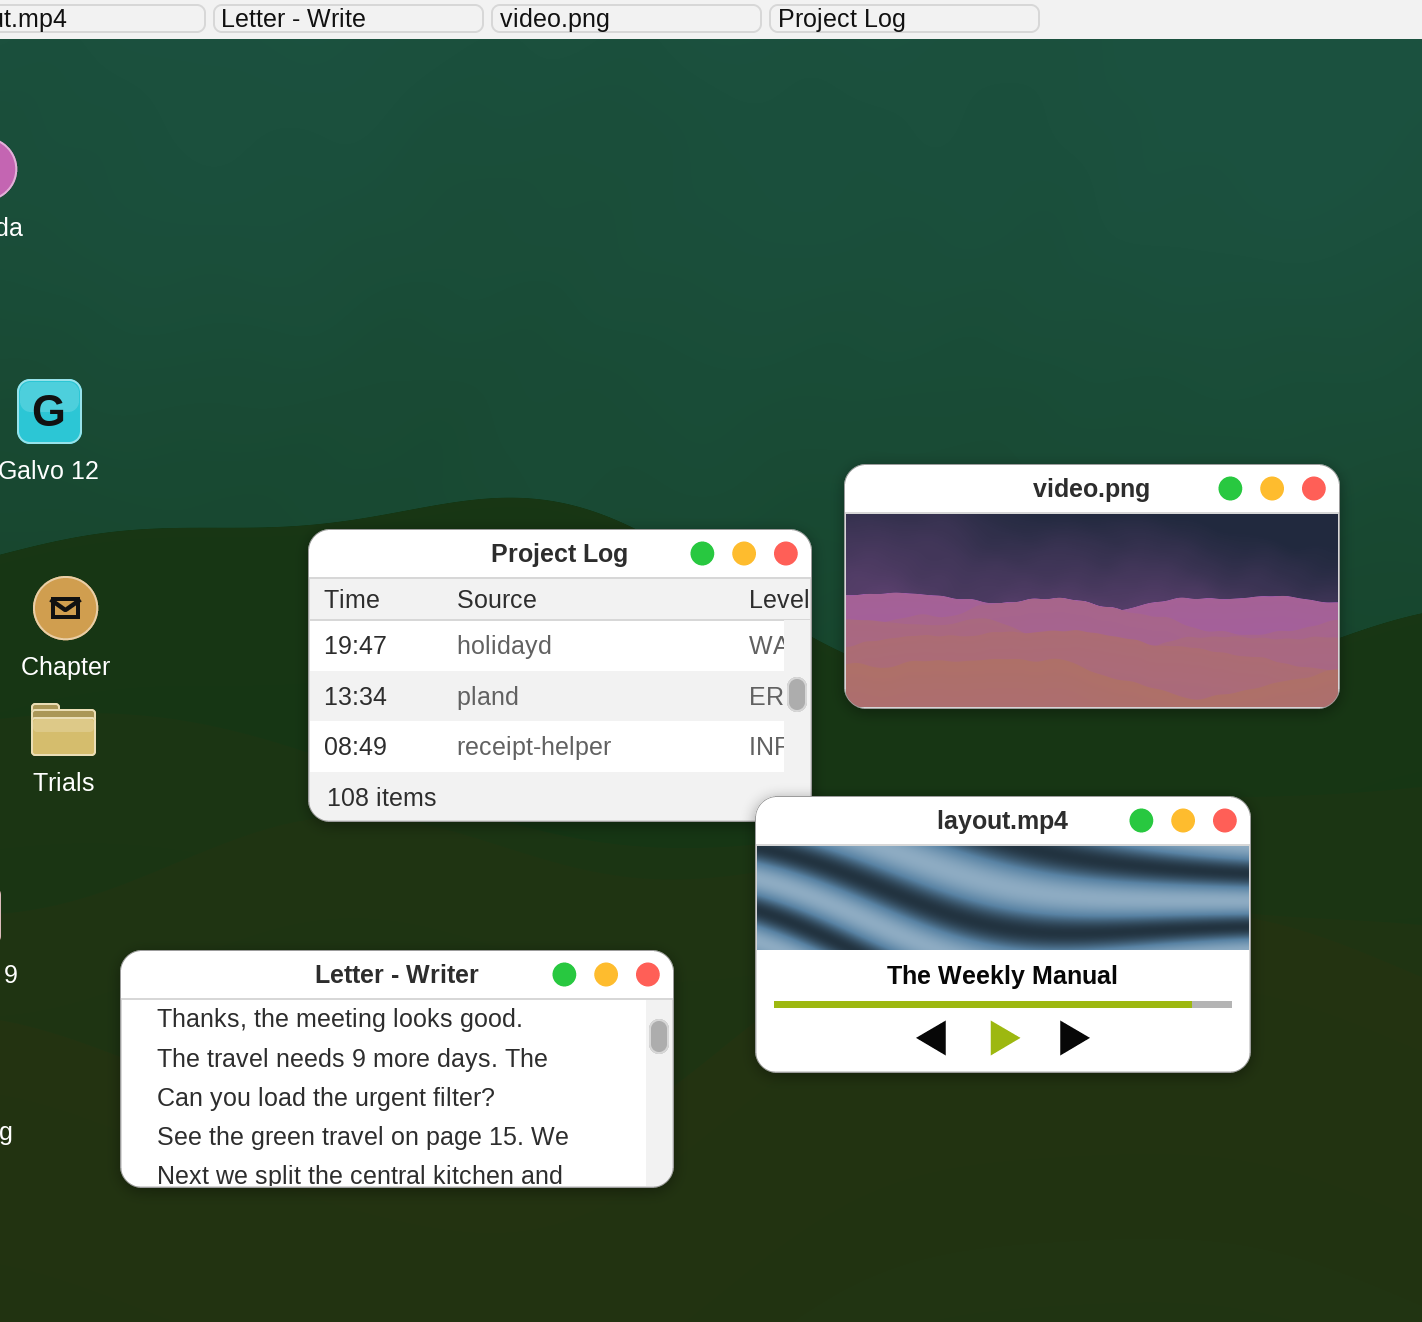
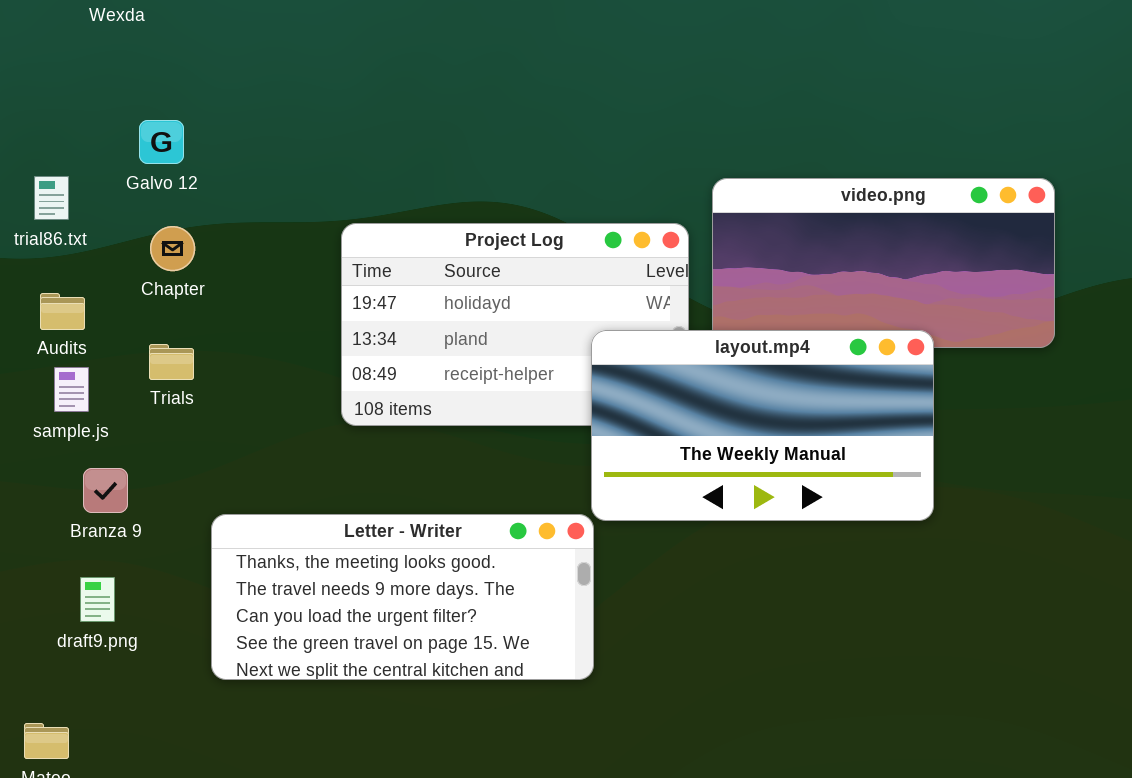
Chapter: [33,576,98,640] -> [150,226,195,271], moved
layout.mp4: [755,796,1251,1073] -> [591,330,934,521], moved

